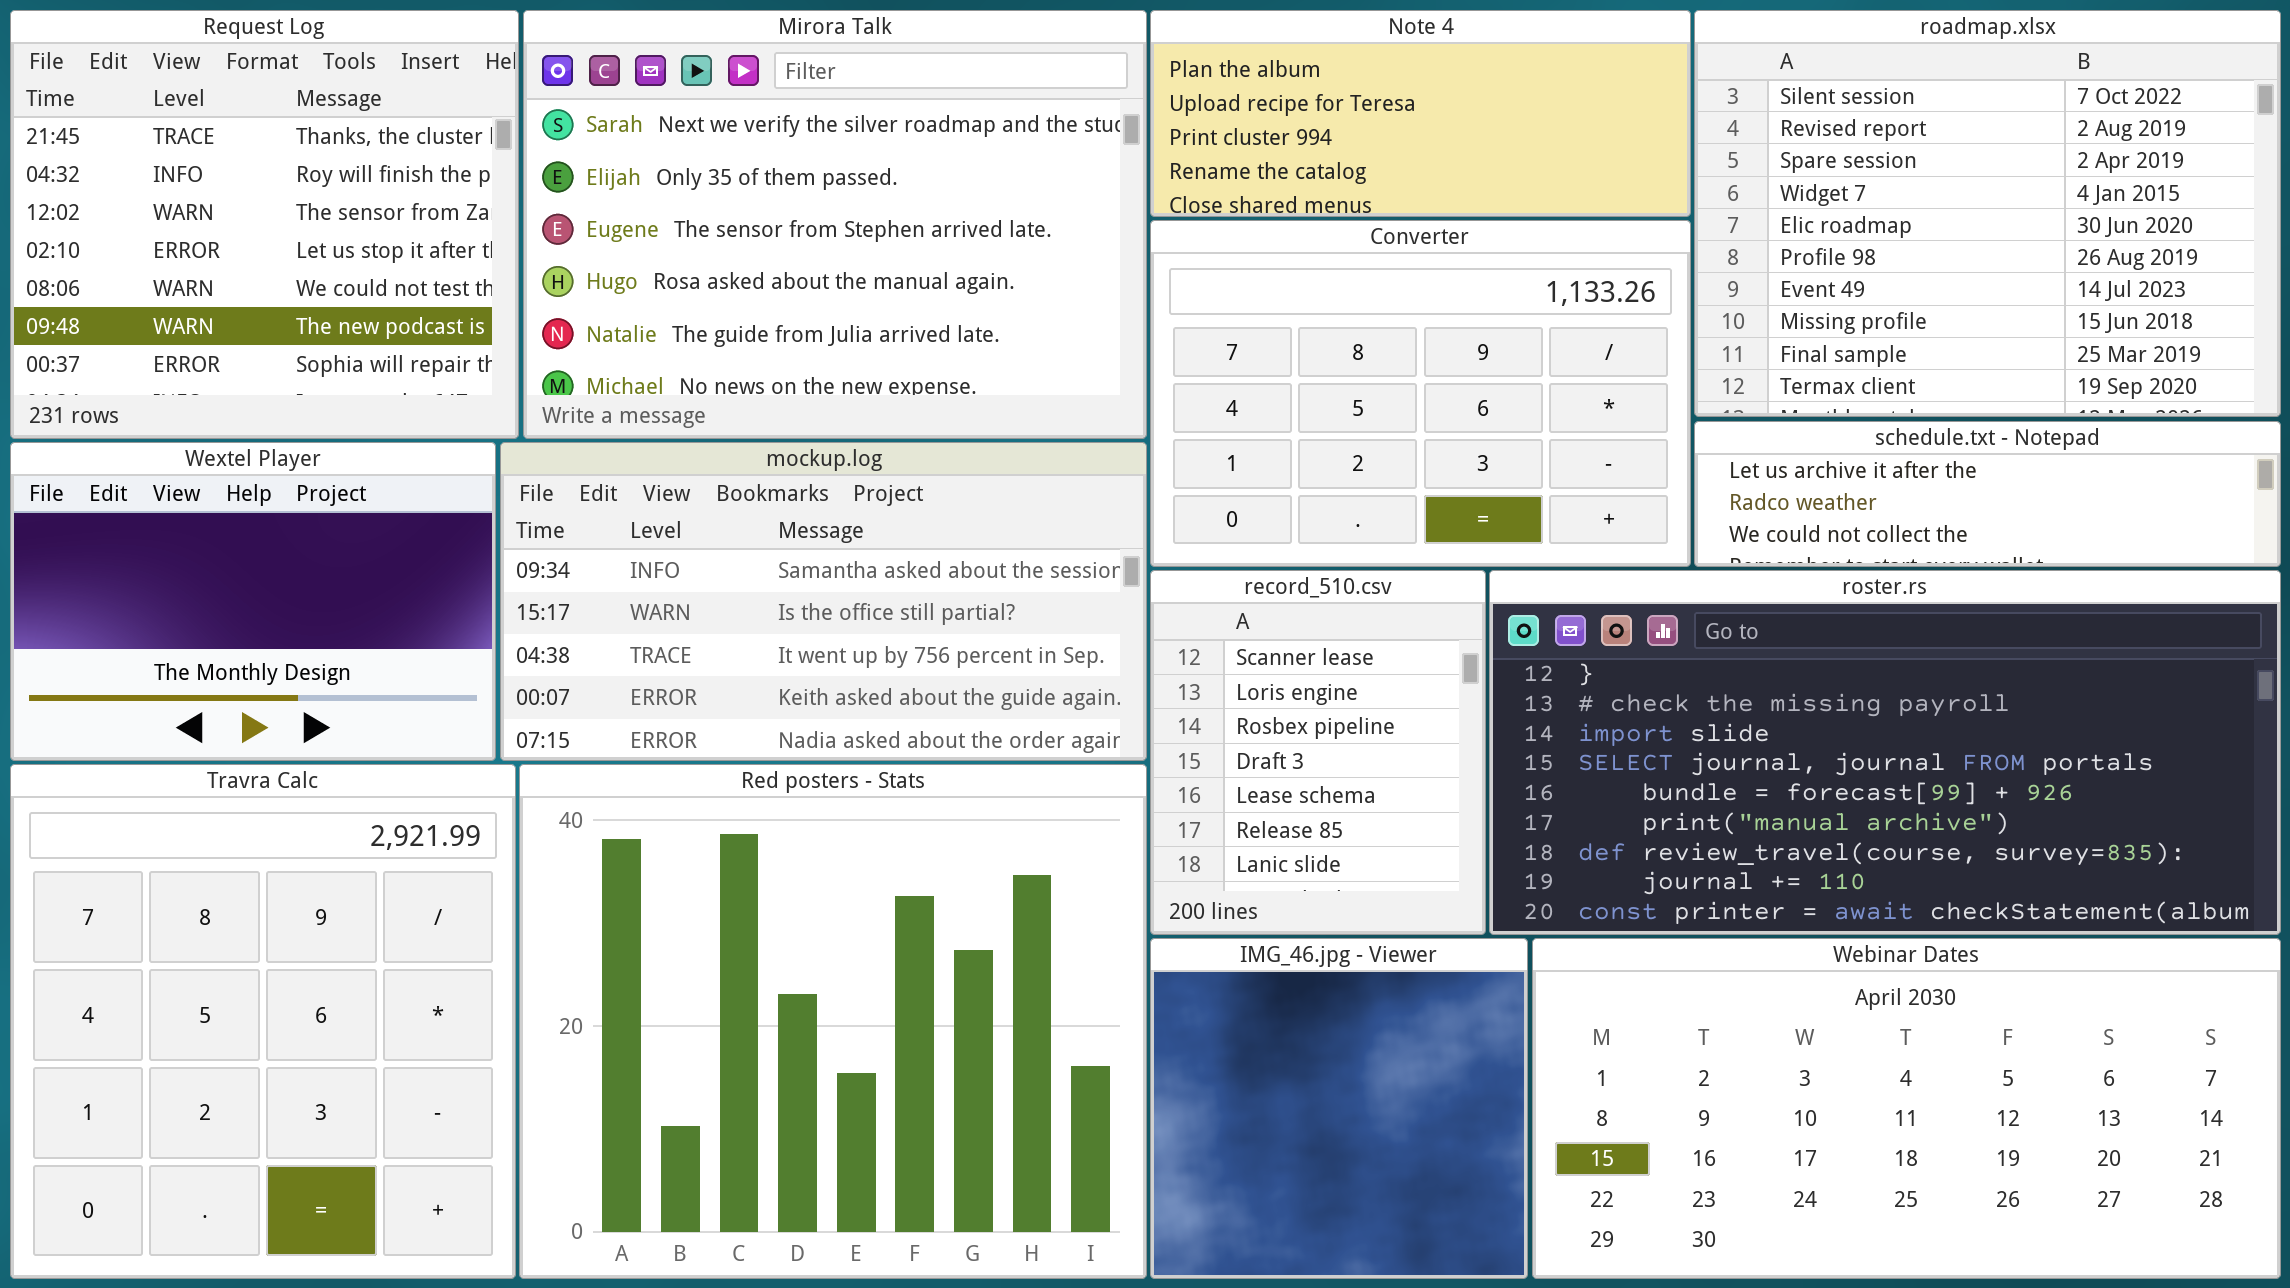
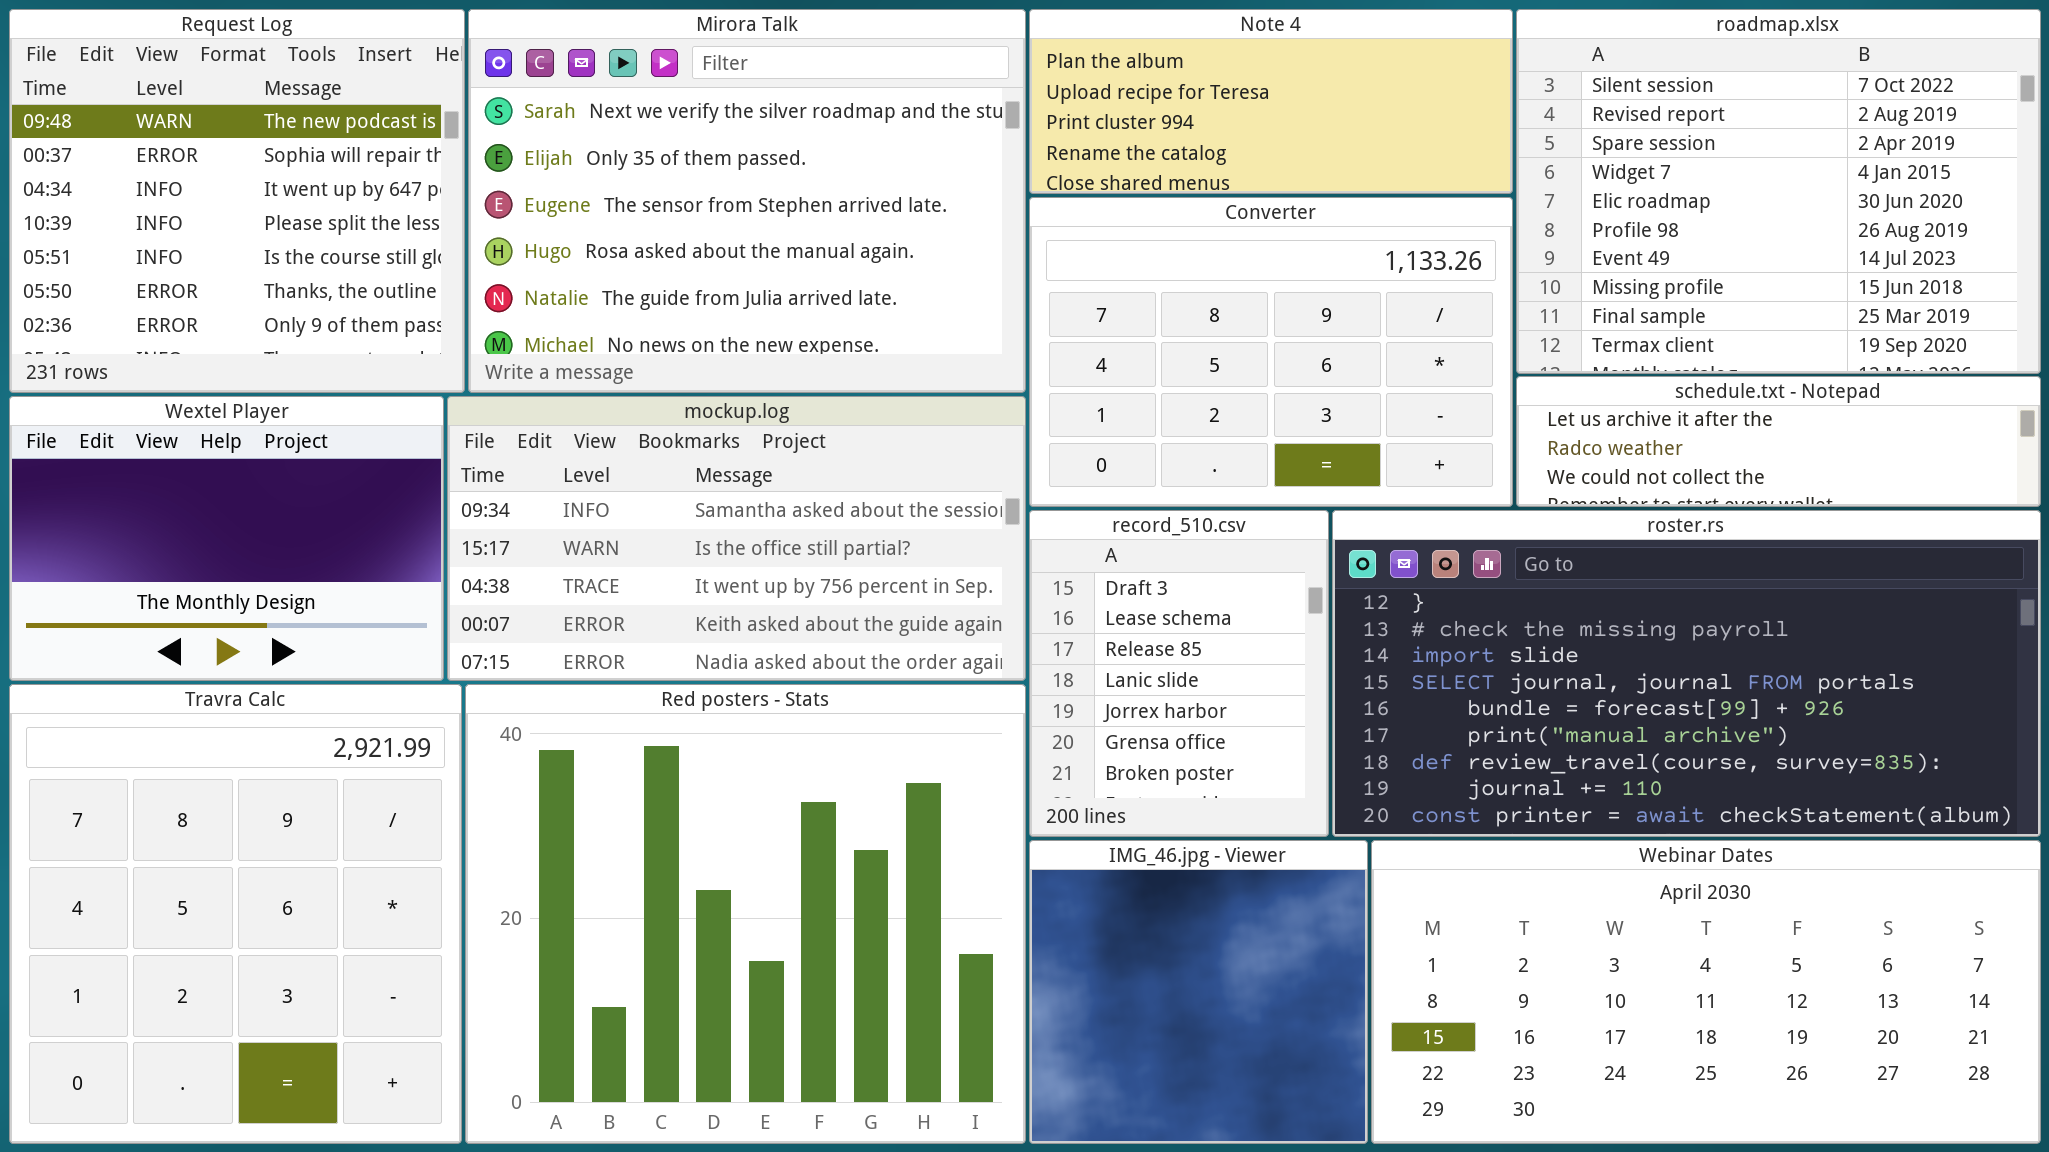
Request Log: [10,10,519,439] -> [9,9,465,393], scrolled down 5 rows
record_510.csv: [1150,570,1486,935] -> [1029,510,1329,837], scrolled down 3 rows

